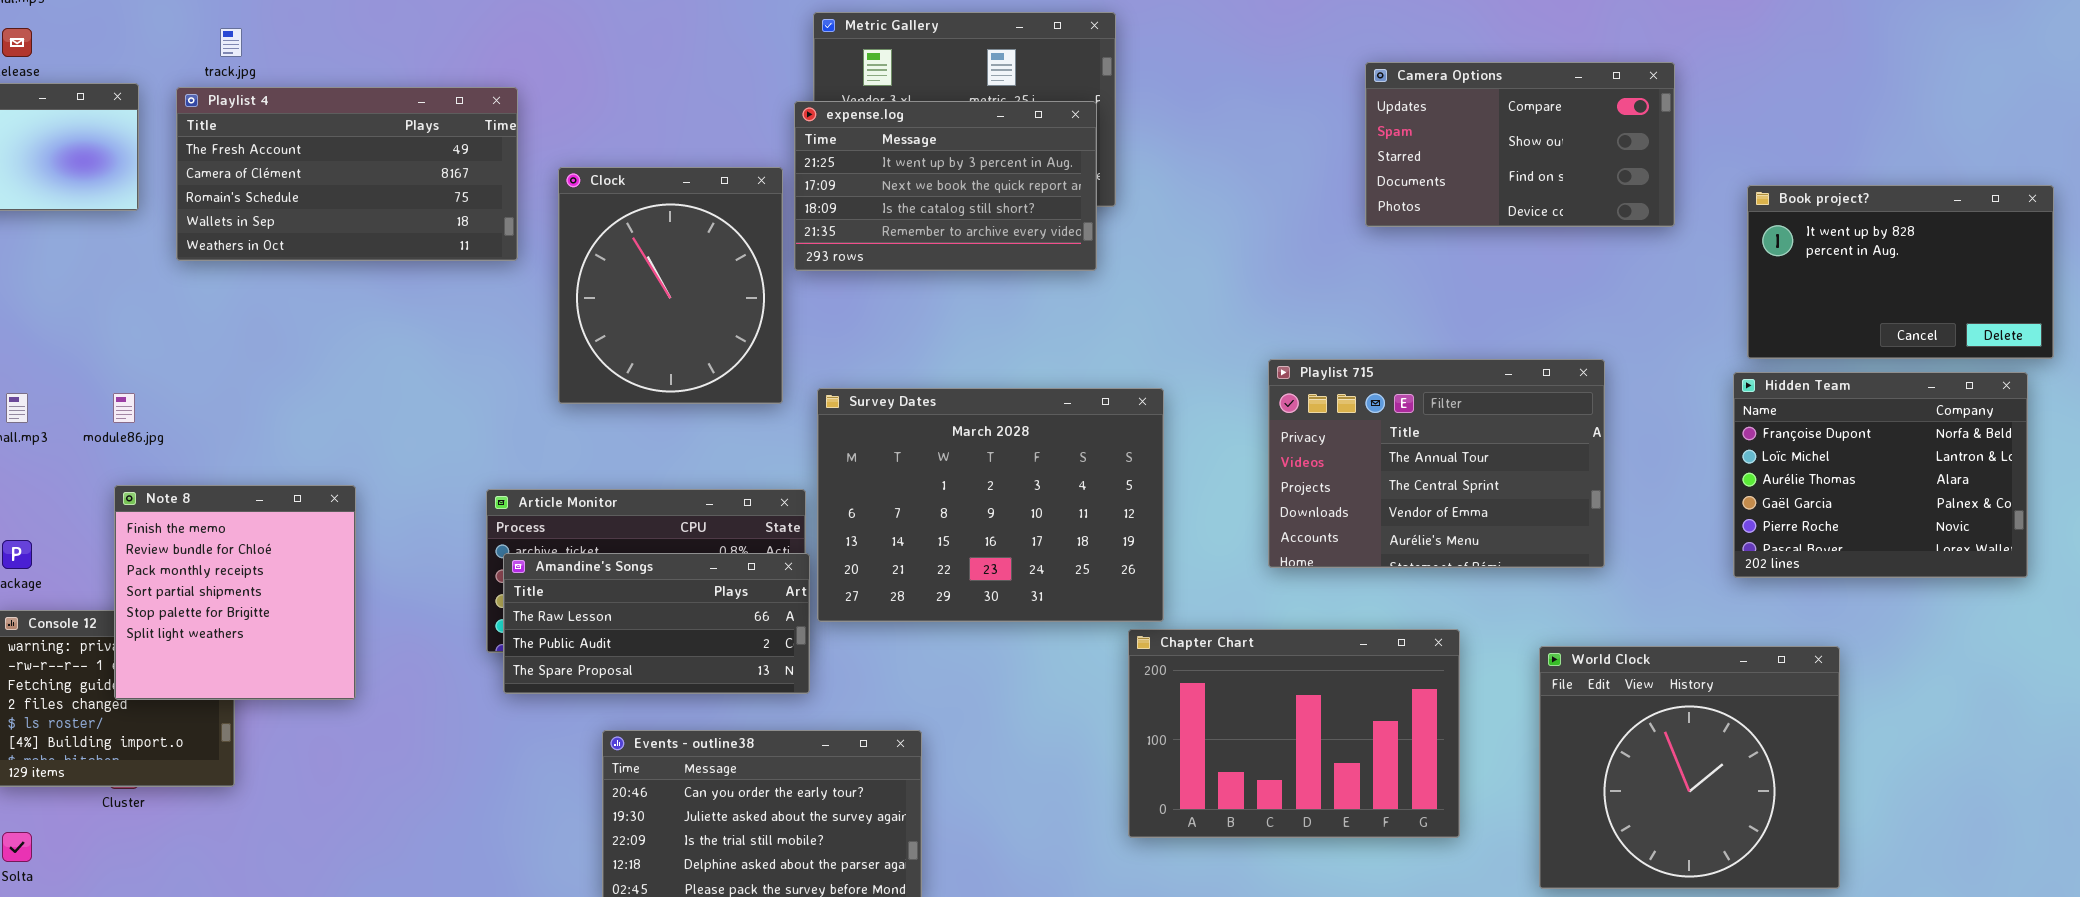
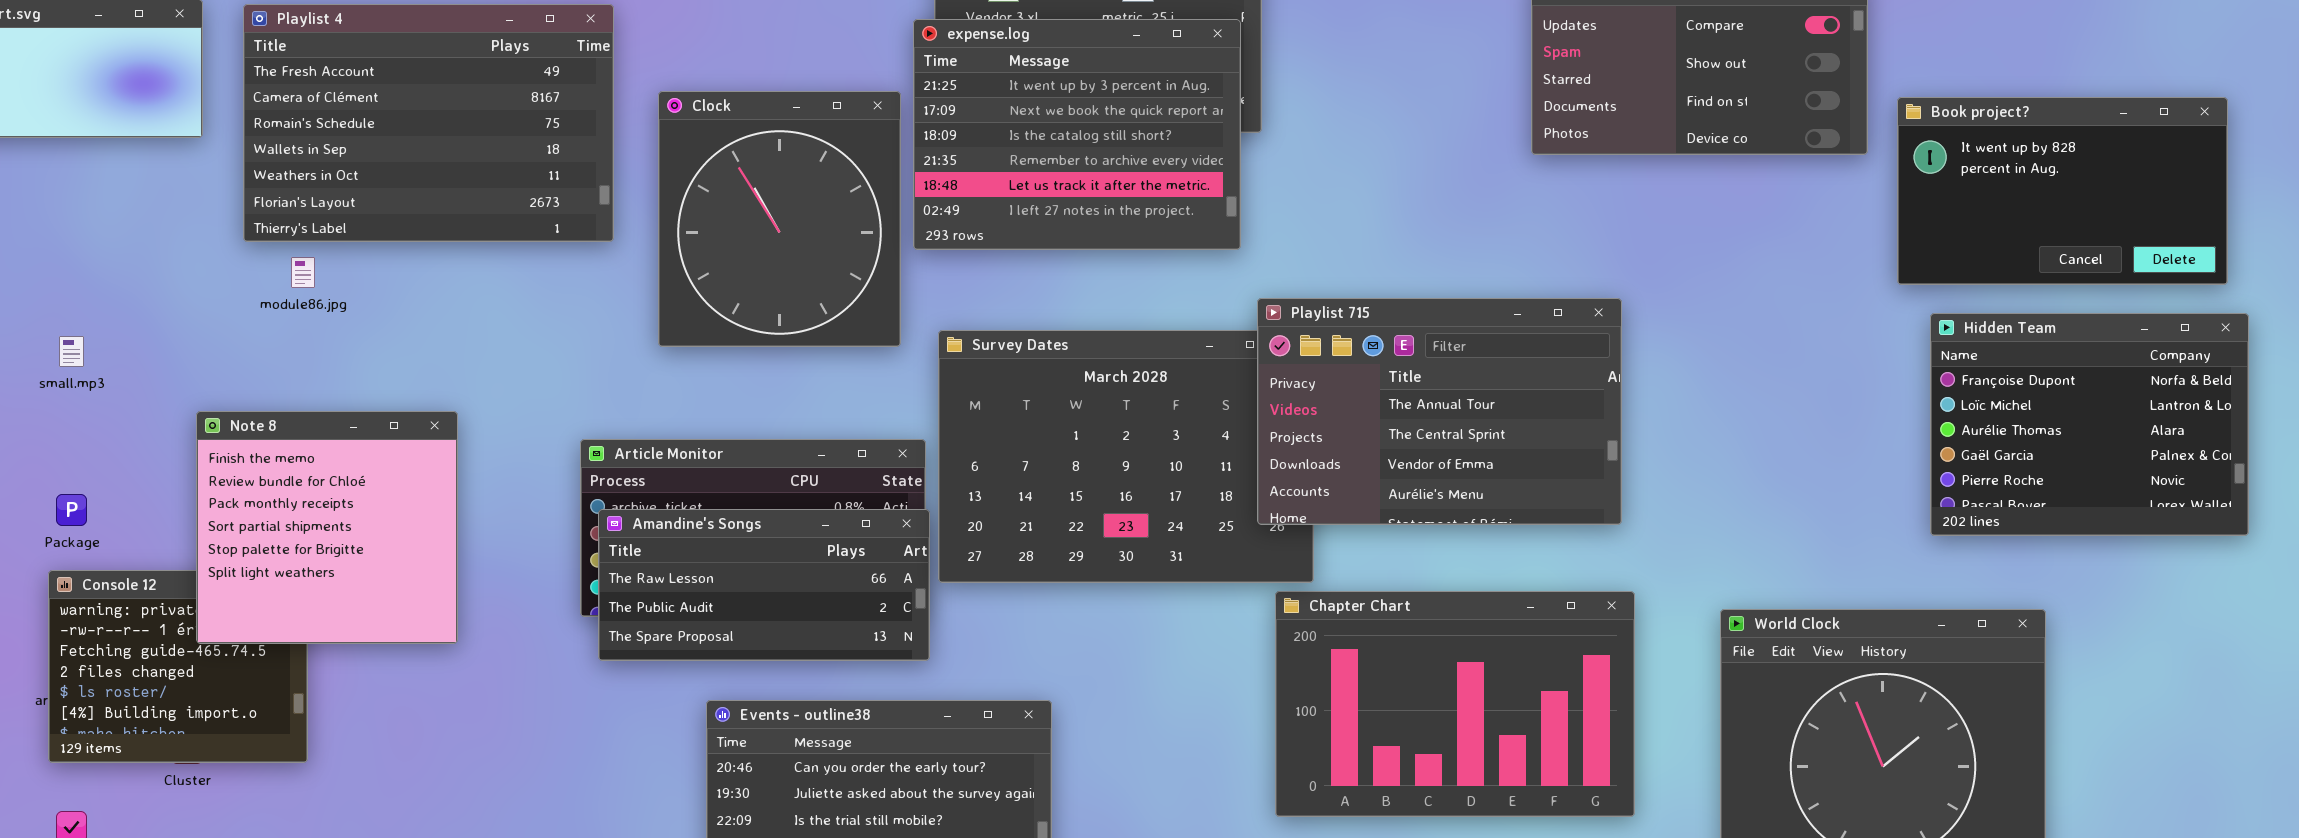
Playlist 4: [176,87,518,261] -> [243,4,614,242], resized
expense.log: [794,101,1097,271] -> [913,19,1241,250], resized
Book project?: [1747,185,2054,359] -> [1897,97,2228,285], moved
Playlist 715: [1268,359,1605,568] -> [1257,298,1622,525], moved
module86.jpg: [113,393,135,423] -> [291,257,315,288], moved
Note 8: [114,485,356,700] -> [196,411,458,644], moved

